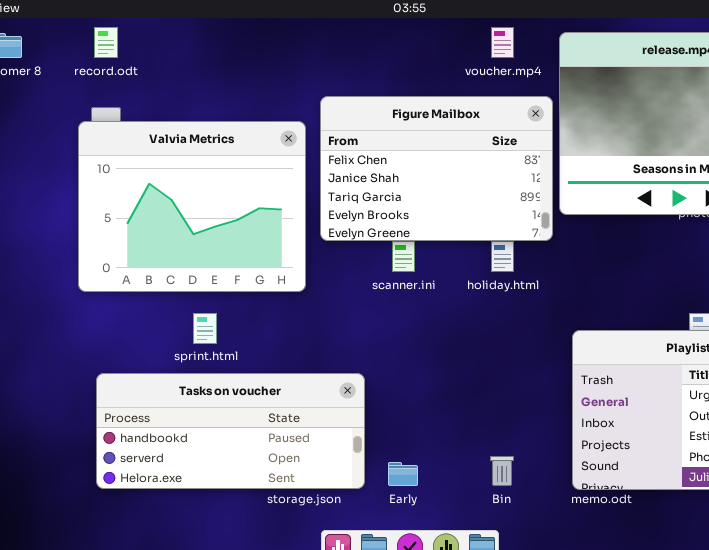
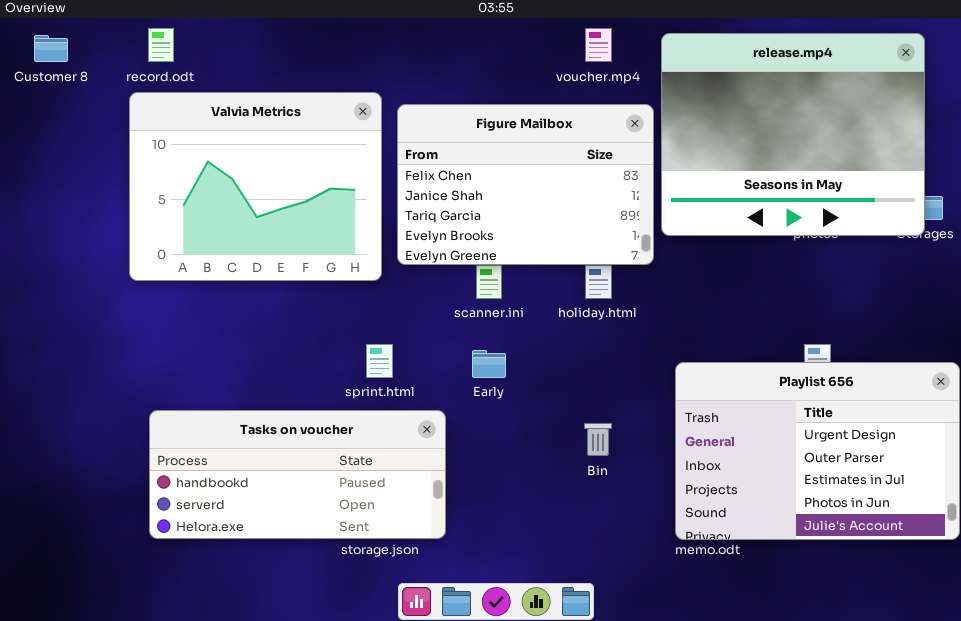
Valvia Metrics: [78,121,306,292] -> [129,92,382,281], moved
sprint.html: [193,313,217,344] -> [366,344,393,378], moved
Bin: [490,456,514,486] -> [584,423,612,456], moved
Early: [388,462,418,486] -> [472,350,506,378], moved

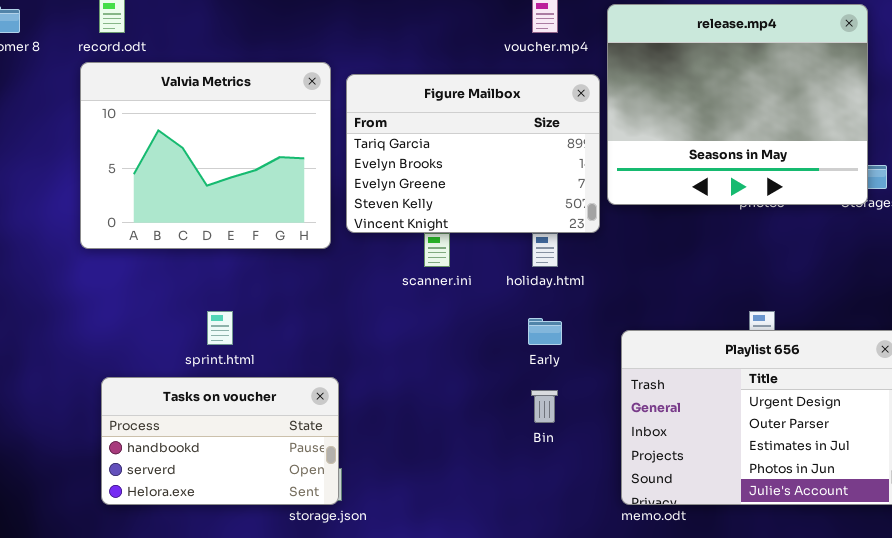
Figure Mailbox: [397,104,654,265] -> [346,74,600,233], scrolled down 2 rows
sprint.html: [366,344,393,378] -> [207,311,233,345], moved
Early: [472,350,506,378] -> [528,318,562,345], moved
Tasks on voucher: [149,410,446,539] -> [101,377,339,505], resized

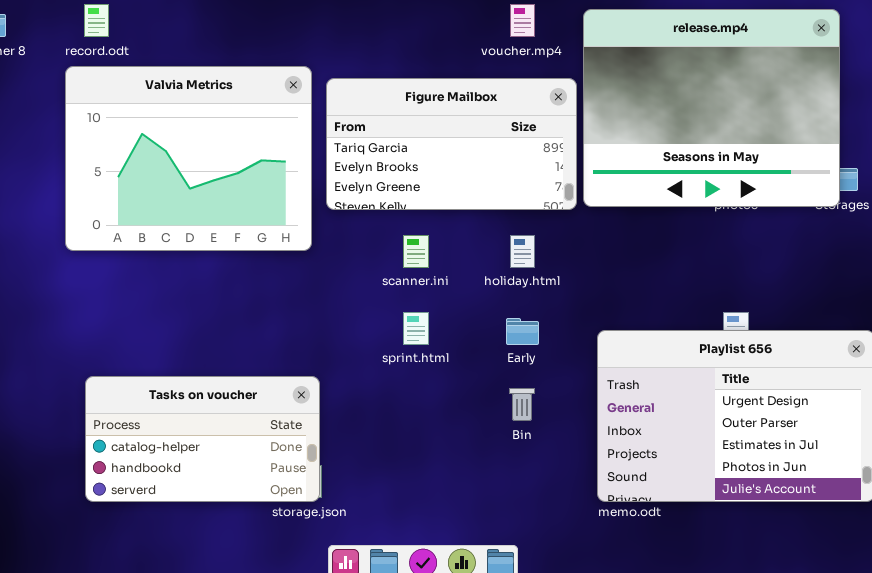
Figure Mailbox: [346,74,600,233] -> [326,78,577,210], resized
sprint.html: [207,311,233,345] -> [403,312,429,345], moved
Tasks on voucher: [101,377,339,505] -> [85,376,320,502], scrolled up 1 row

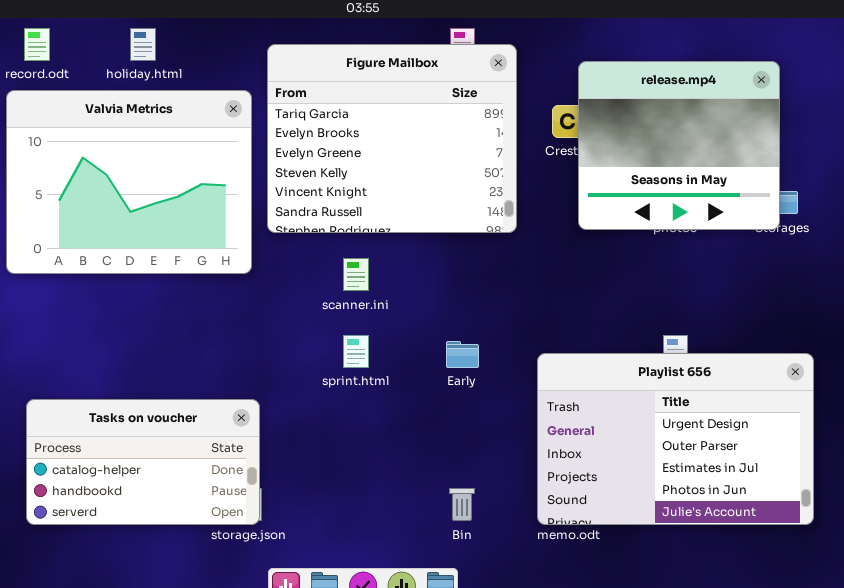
release.mp4: [583,9,840,207] -> [578,61,780,230], resized
Figure Mailbox: [326,78,577,210] -> [267,44,517,233], resized
holiday.html: [510,235,535,268] -> [130,28,156,61], moved
Bin: [509,388,535,421] -> [449,488,475,521], moved

